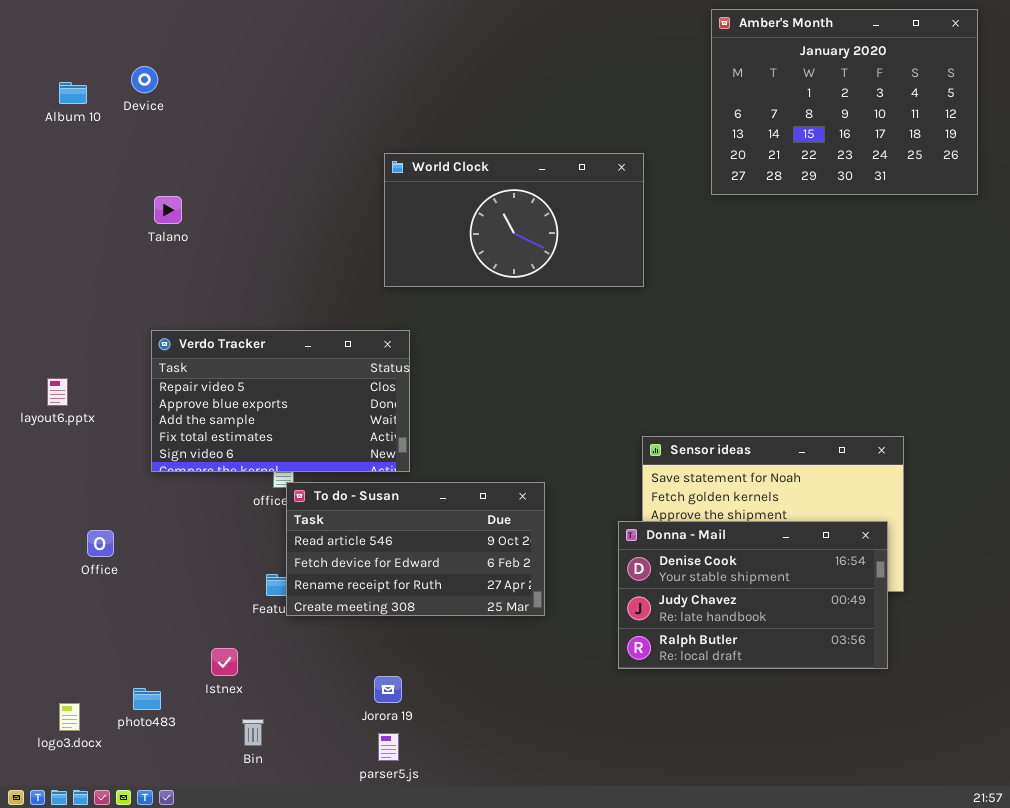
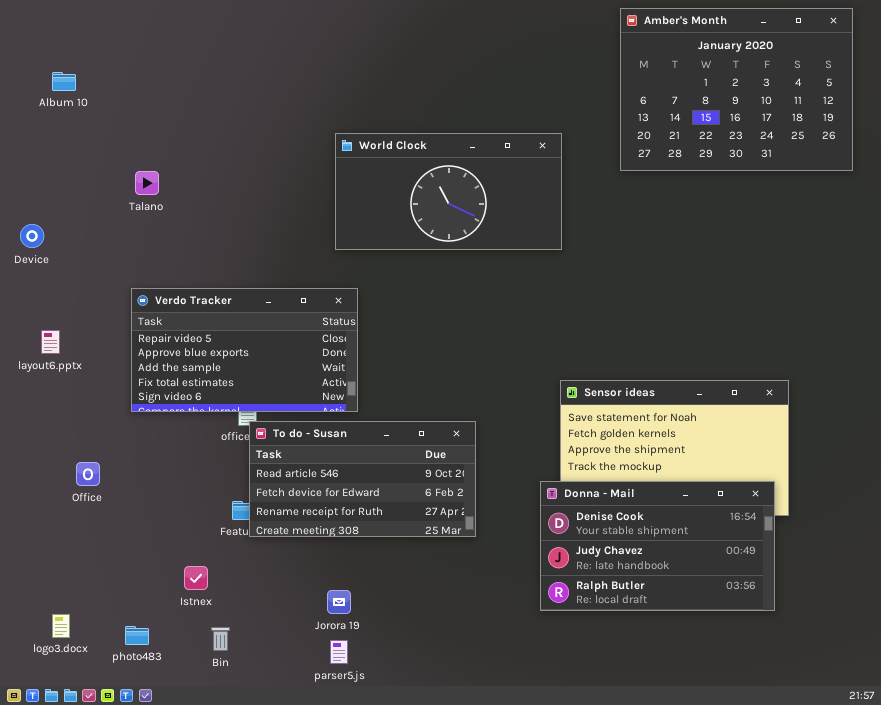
Device: [131,66,158,93] -> [20,224,44,248], moved
Donna - Mail: [618,521,888,669] -> [540,481,775,611], moved
photo483: [133,688,161,710] -> [125,626,149,645], moved

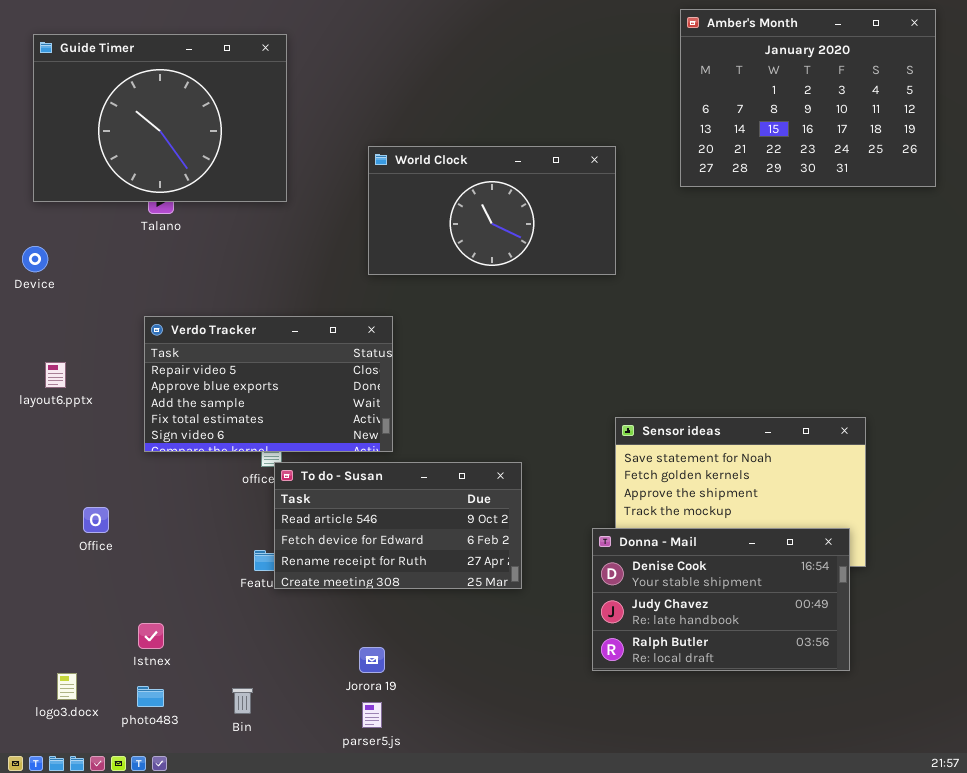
Guide Timer: none -> [33,34,287,202], opened
Istnex: [184,566,208,590] -> [138,623,164,649], moved

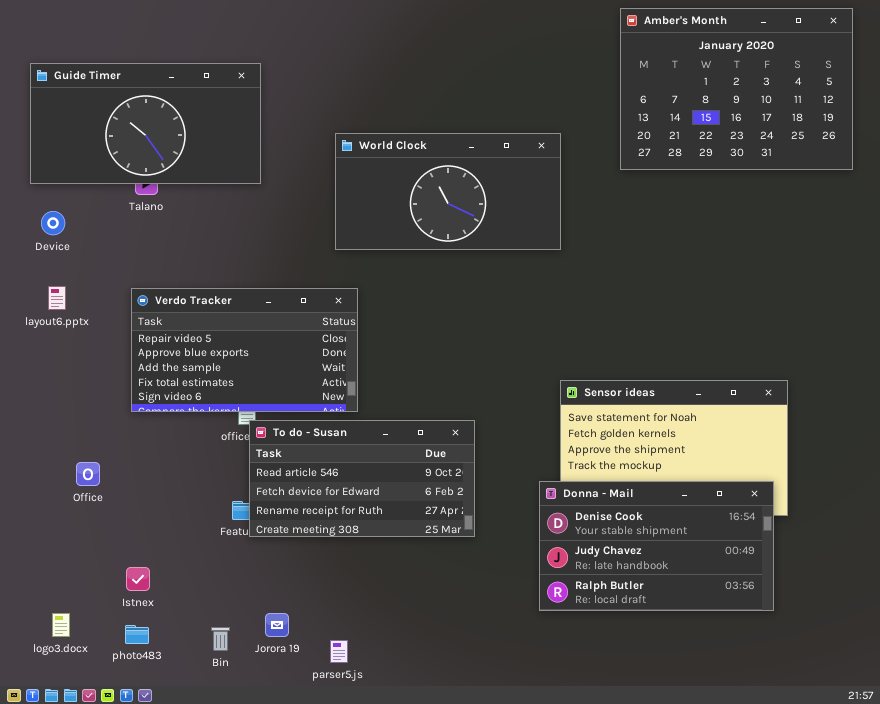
Guide Timer: [33,34,287,202] -> [30,63,261,184], resized
Device: [22,246,48,272] -> [41,211,65,235], moved
layout6.pptx: [45,362,66,388] -> [48,286,66,310], moved
Jorora 19: [359,647,385,673] -> [265,613,289,637], moved

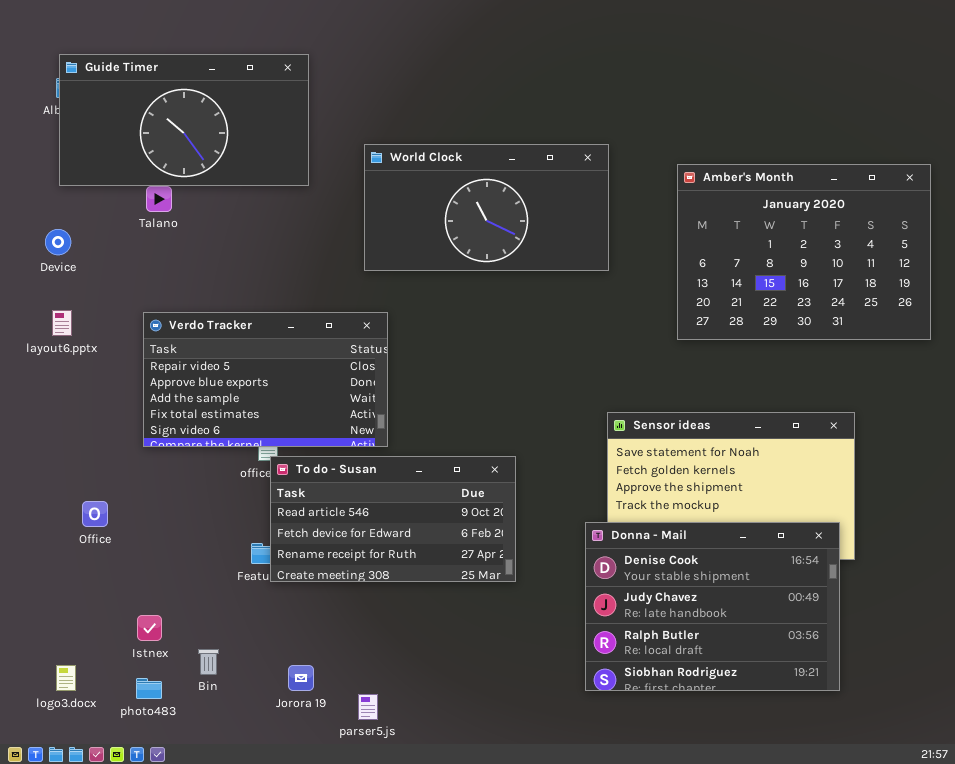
Amber's Month: [620,8,853,170] -> [677,164,931,340], moved
Guide Timer: [30,63,261,184] -> [59,54,309,186], moved
Donna - Mail: [539,481,774,611] -> [585,522,840,691], resized
Bin: [211,627,230,651] -> [198,649,219,675], moved

